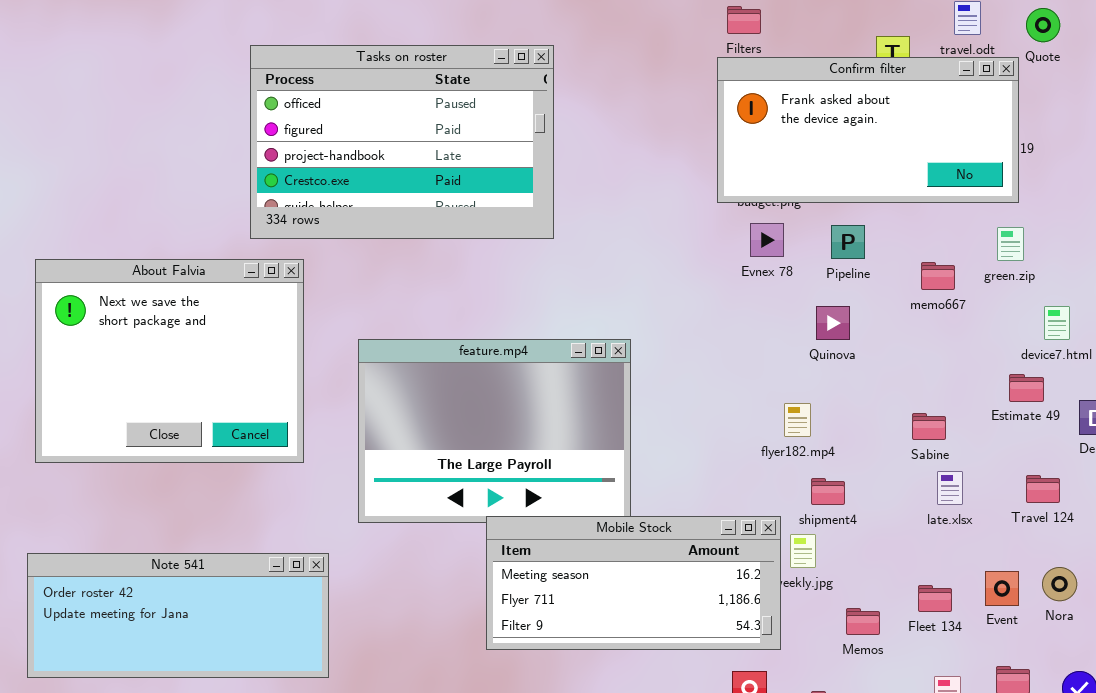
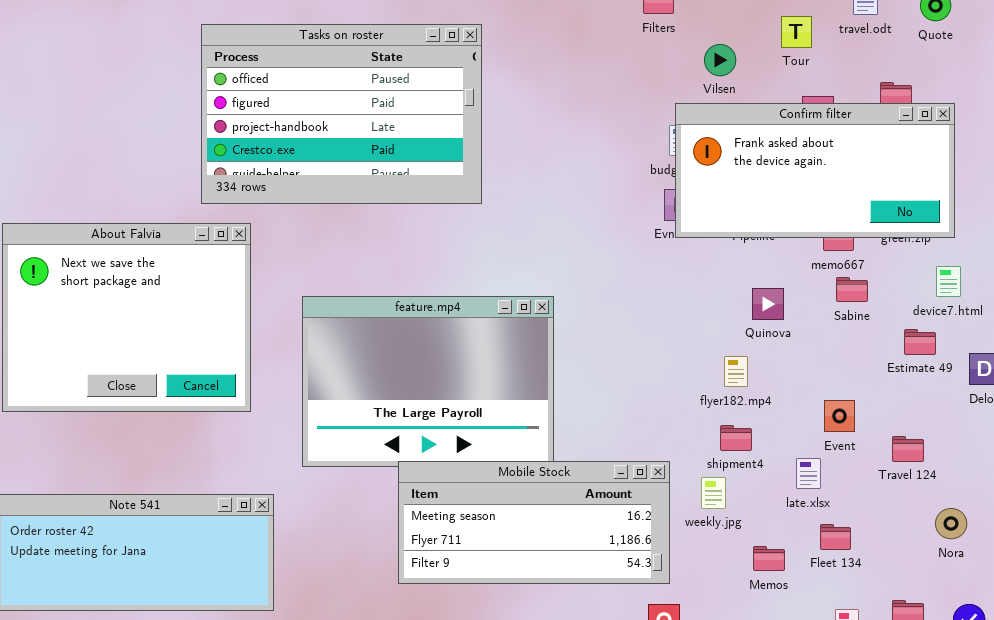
Confirm filter: [717,57,1019,203] -> [675,103,955,238], moved
Quinova: [816,306,850,340] -> [752,288,784,320], moved
flyer182.mp4: [784,403,811,437] -> [724,356,748,387], moved
Sabine: [912,413,946,440] -> [836,277,868,302], moved
late.xlsx: [937,471,963,505] -> [796,458,821,489], moved
Travel 124: [1026,475,1060,503] -> [892,436,924,462], moved
Mobile Stock: [486,516,781,650] -> [398,461,670,584], moved
Event: [985,571,1019,606] -> [824,400,855,432], moved

